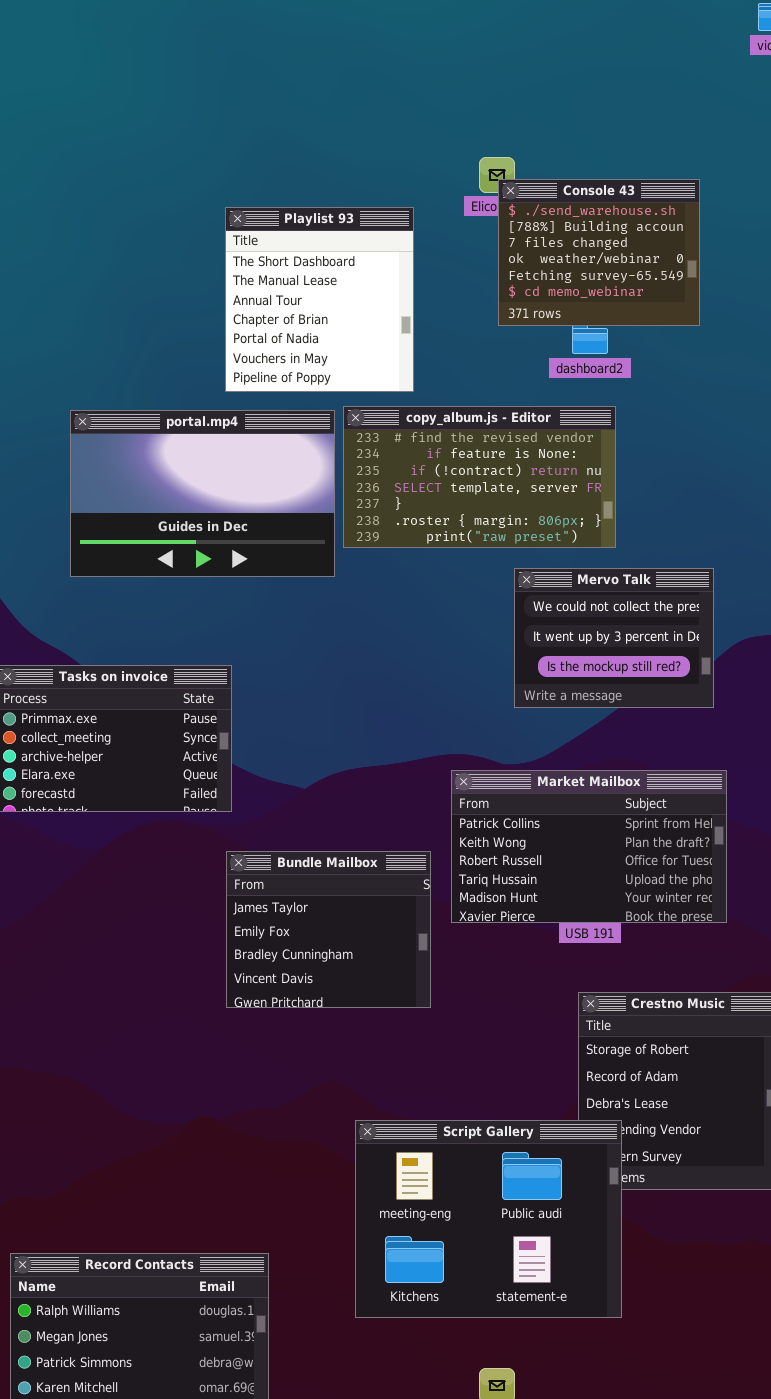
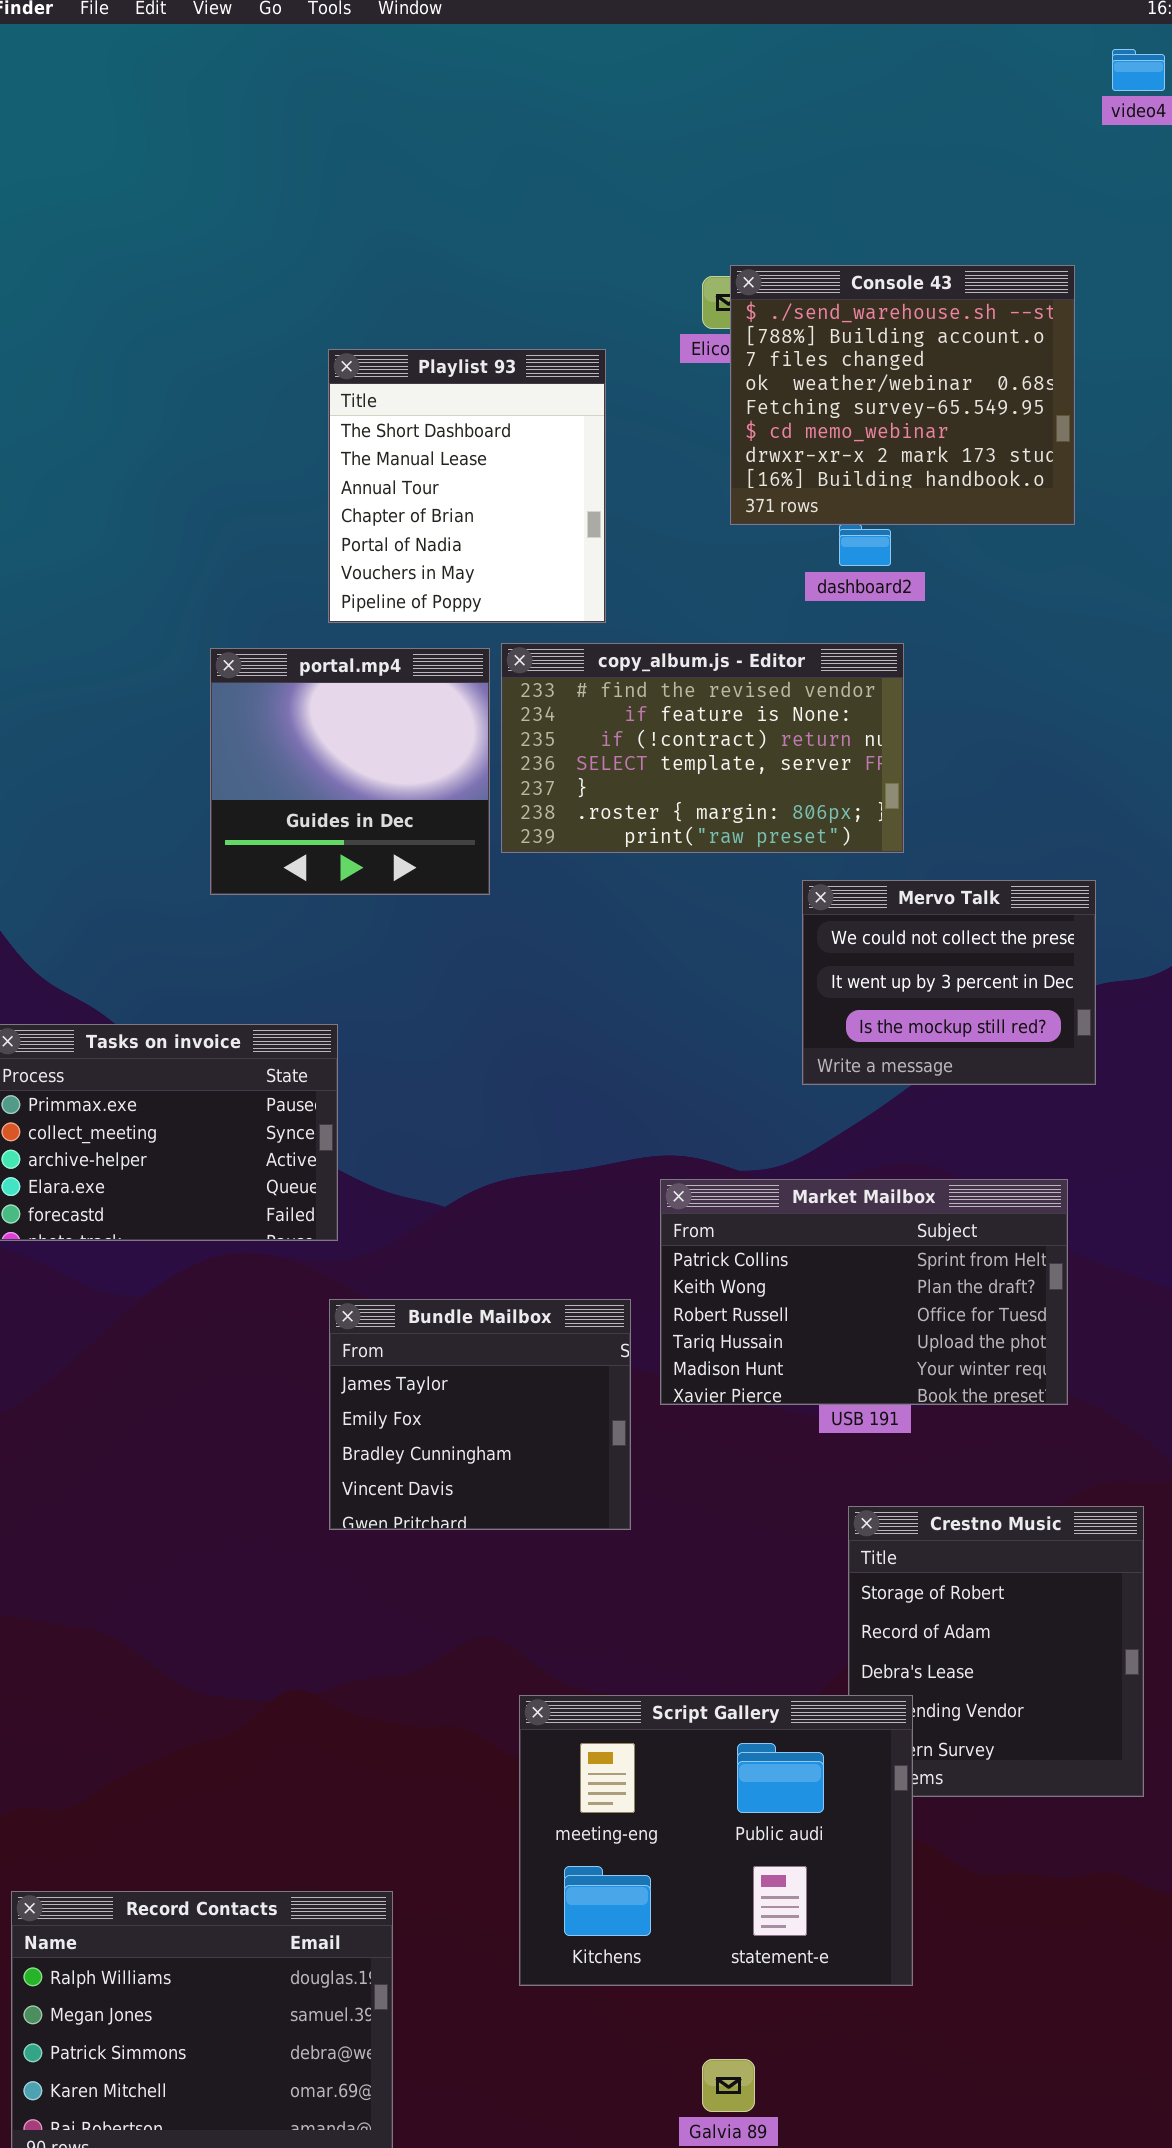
Console 43: [498,179,700,326] -> [730,265,1075,525], resized
portal.mp4: [70,410,335,577] -> [210,648,490,895], resized
Mervo Talk: [514,568,714,708] -> [802,880,1096,1085], moved

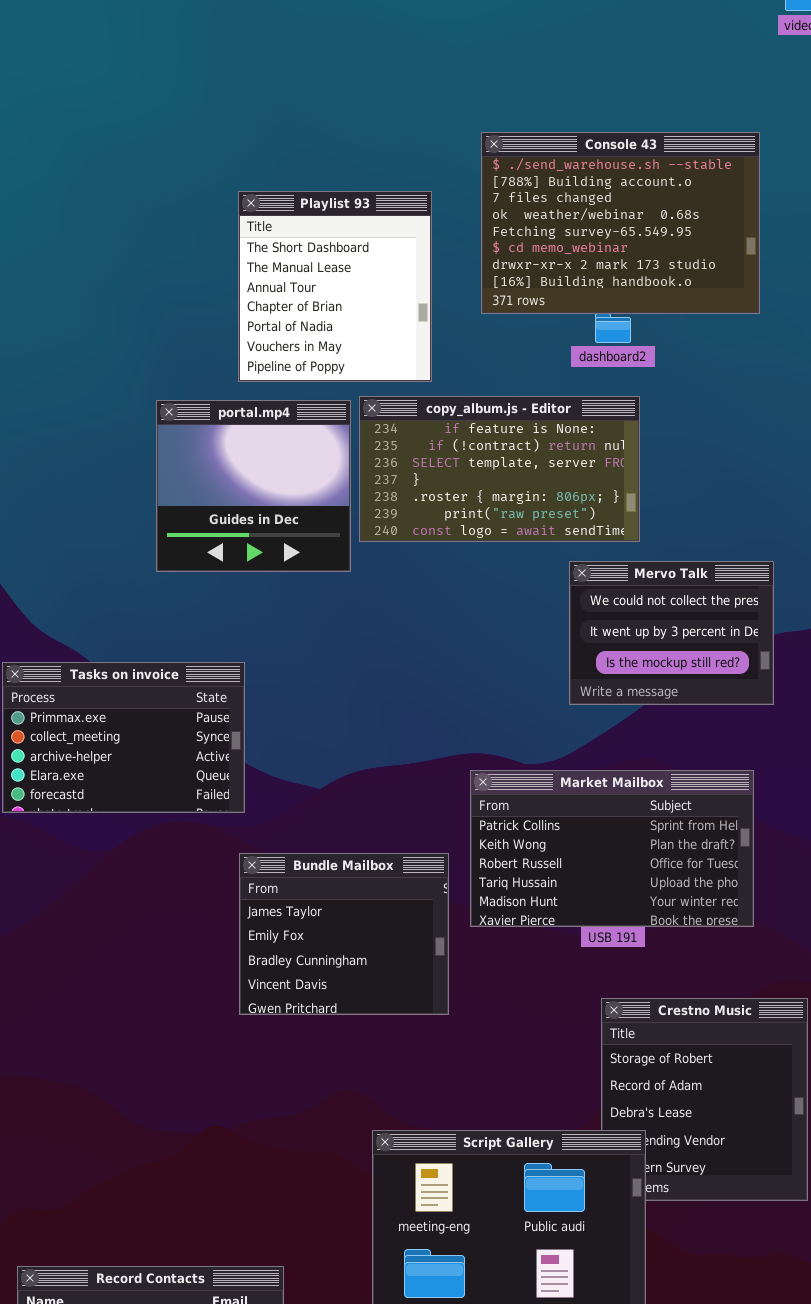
Console 43: [730,265,1075,525] -> [481,132,760,314], resized
copy_album.js - Editor: [501,643,904,853] -> [359,396,640,542], scrolled down 1 row

